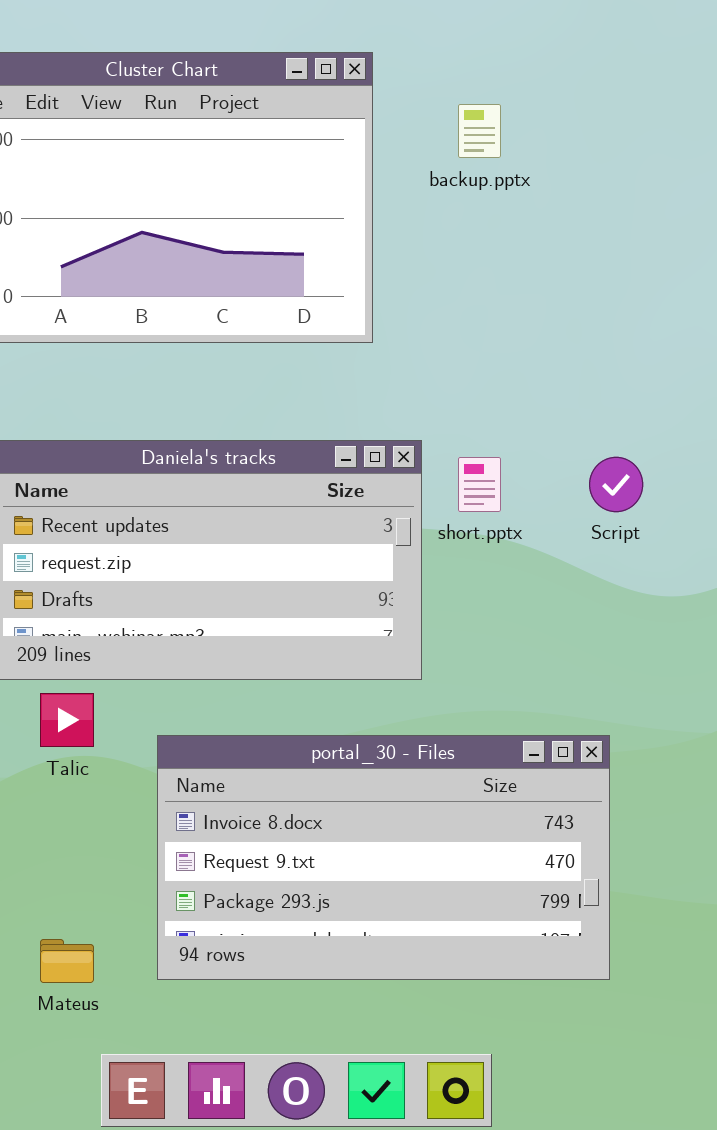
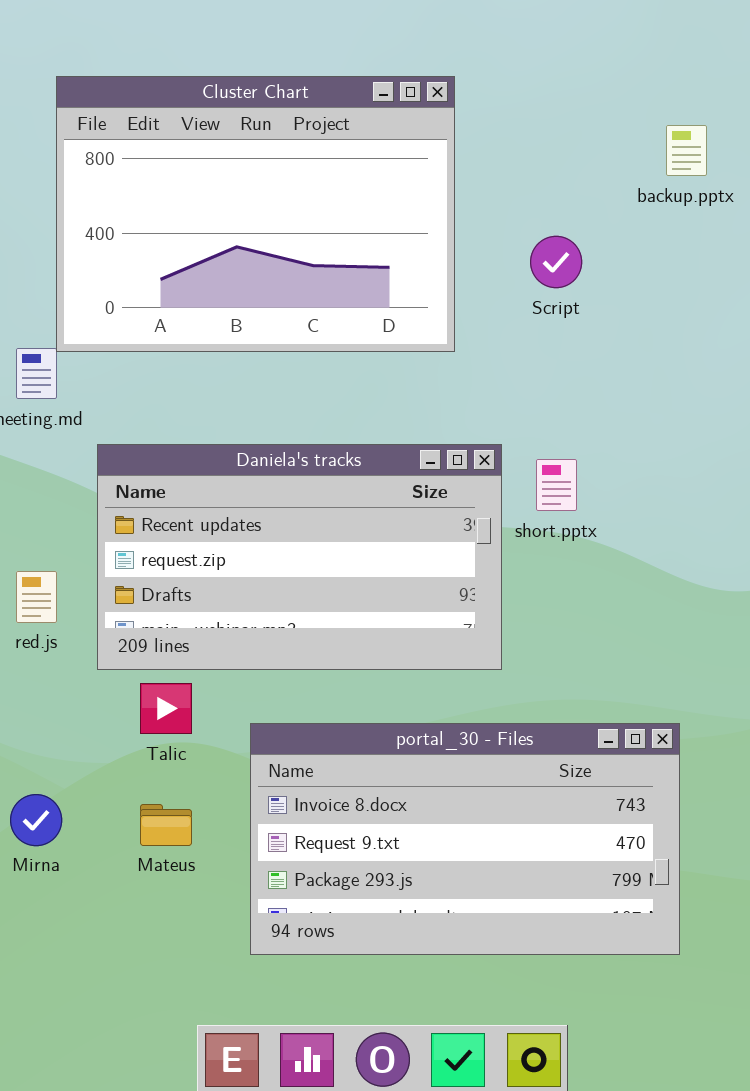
backup.pptx: [458,104,501,158] -> [666,125,707,176], moved
Script: [589,457,643,512] -> [530,236,582,288], moved
Mateus: [40,939,94,983] -> [140,804,192,846], moved

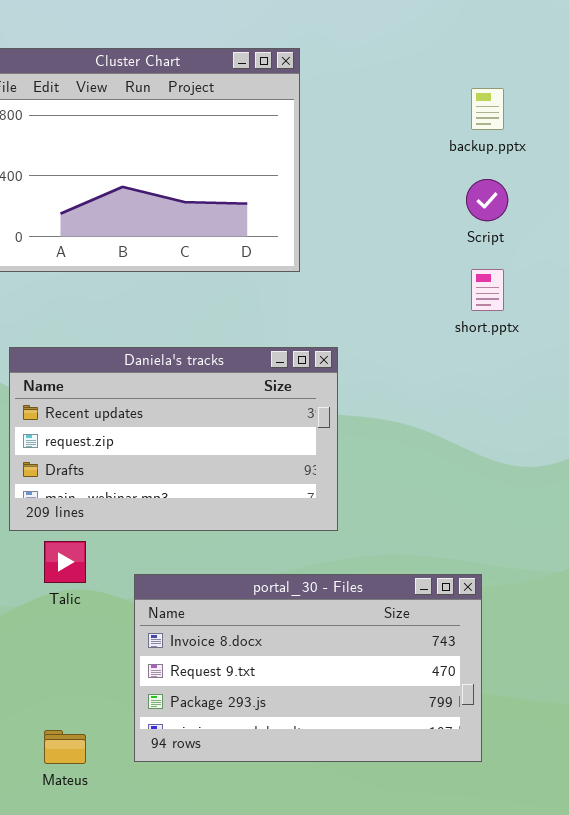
Script: [530,236,582,288] -> [466,179,508,221], moved
short.pptx: [536,459,577,511] -> [471,269,504,311], moved
Mateus: [140,804,192,846] -> [44,730,86,764], moved

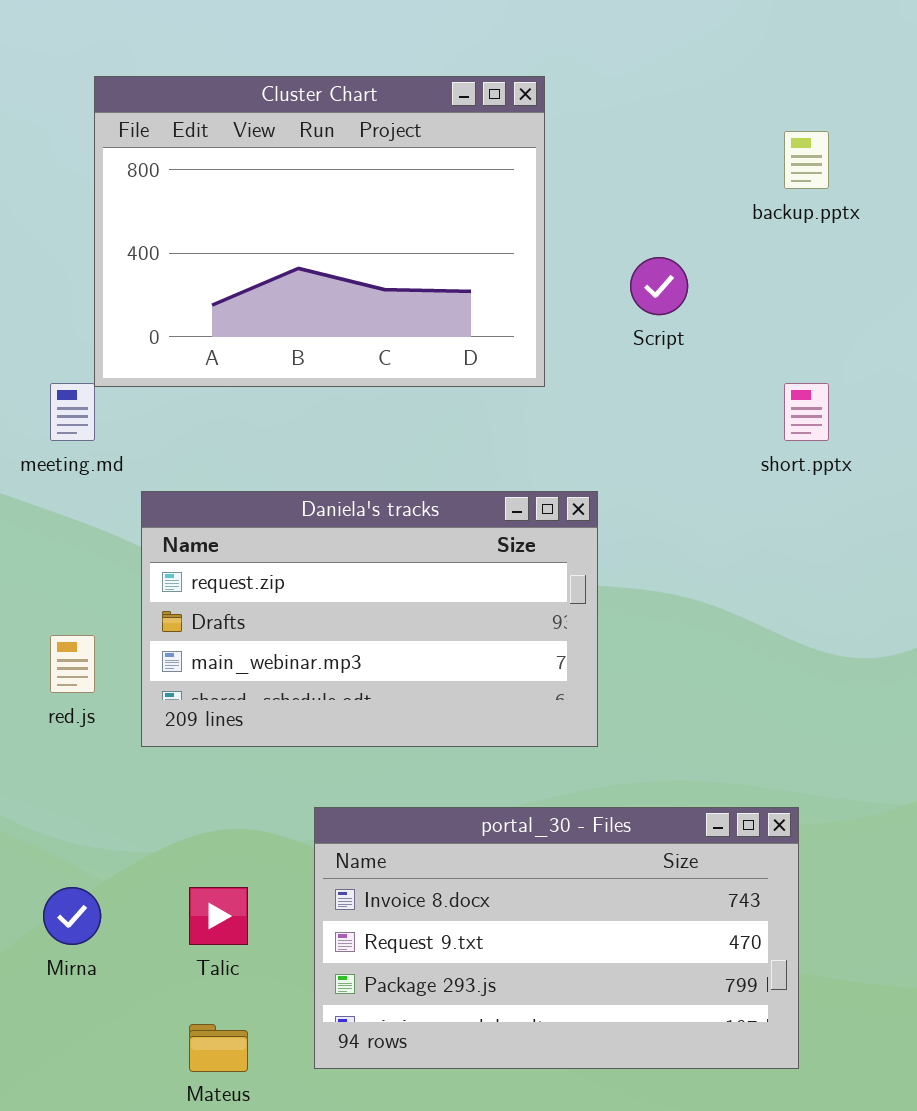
Script: [466,179,508,221] -> [630,257,688,315], moved
Daniela's tracks: [9,347,338,531] -> [141,491,598,747], scrolled down 1 row
Talic: [44,541,86,583] -> [189,887,248,945], moved

